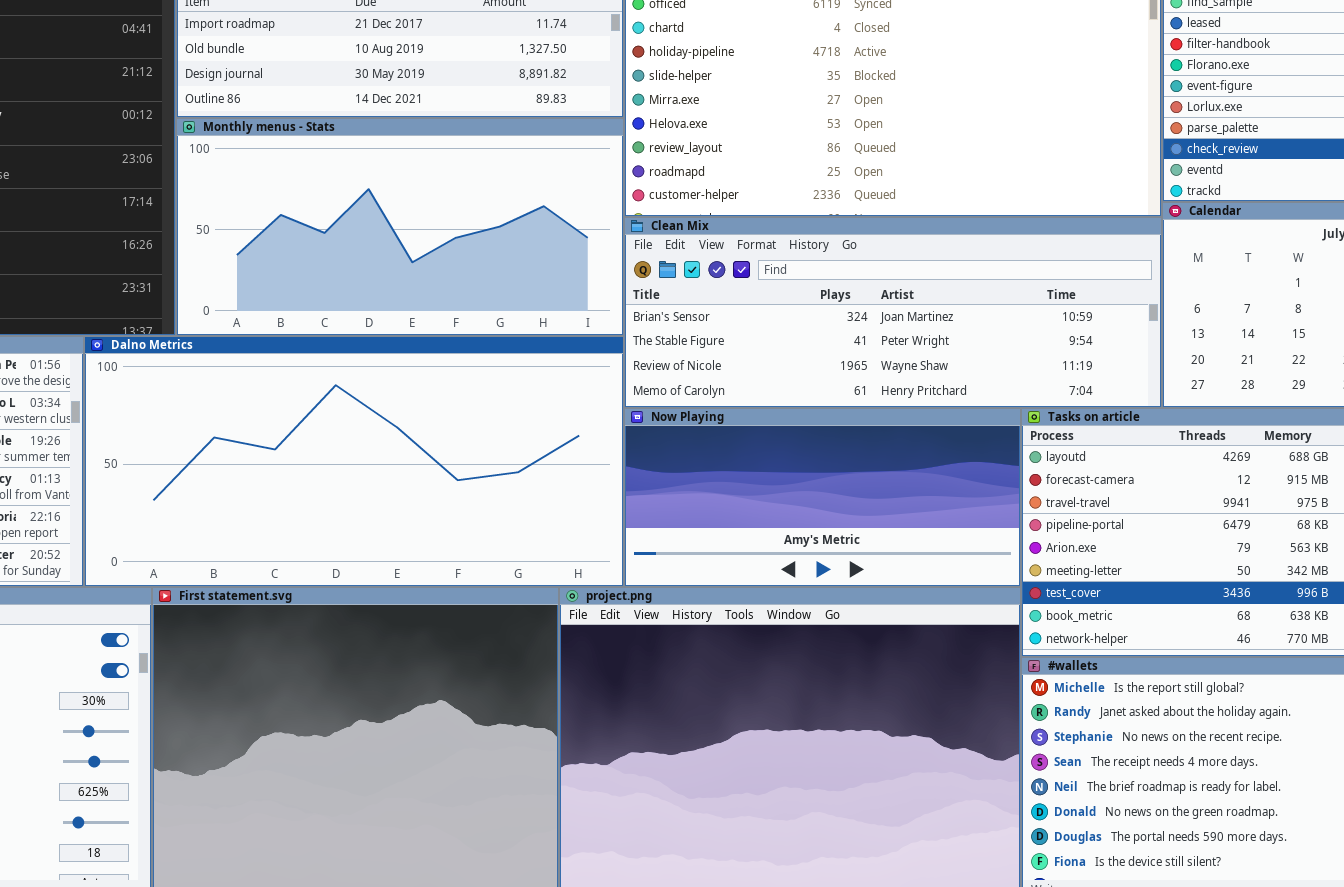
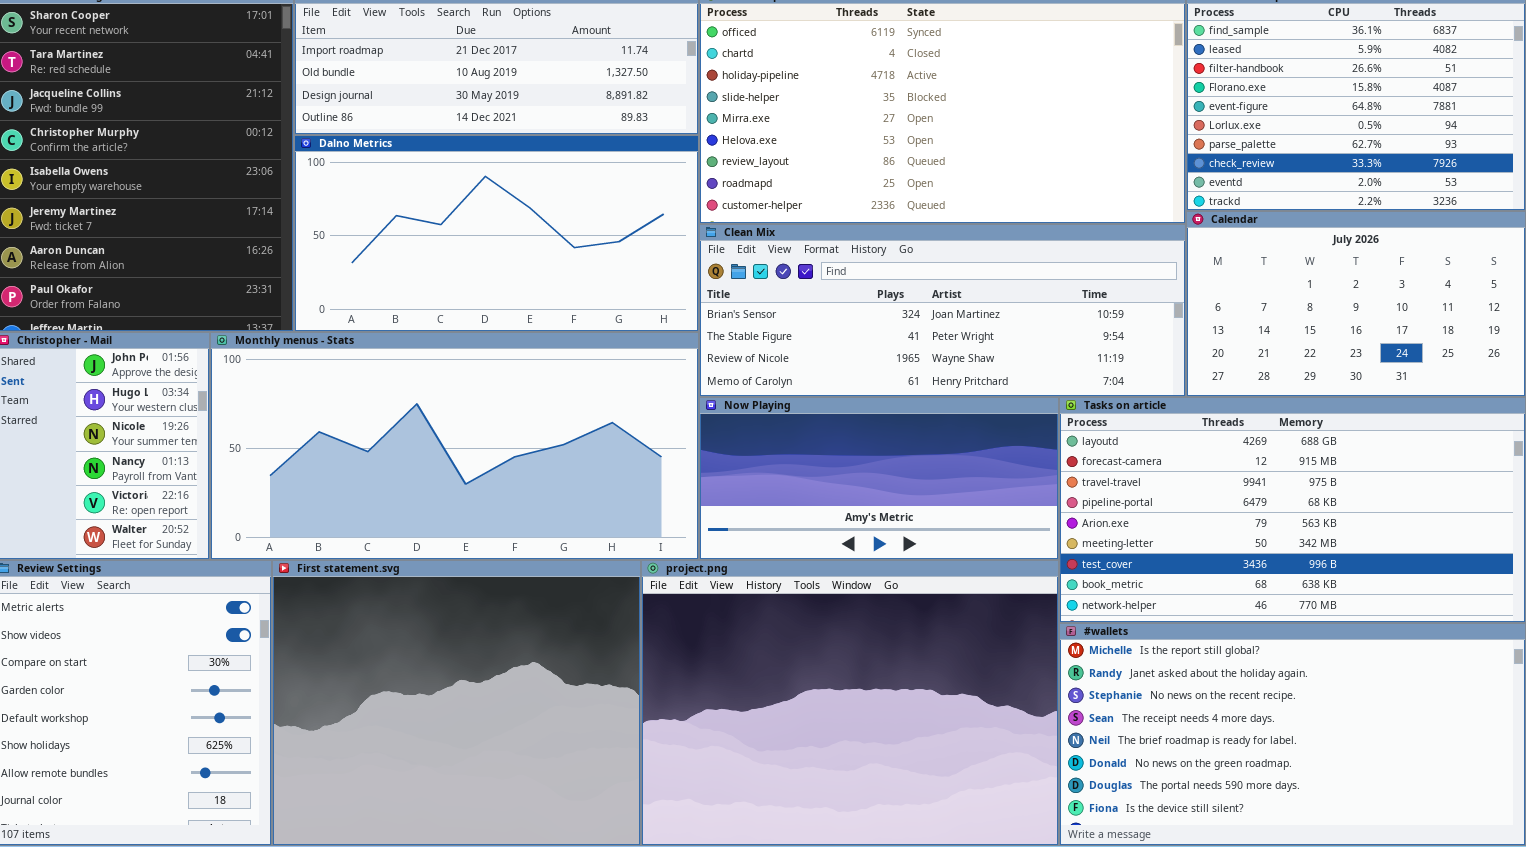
Monthly menus - Stats: [176,118,624,336] -> [210,332,699,560], moved, resized
Dalno Metrics: [84,336,624,587] -> [294,135,699,332], moved, resized

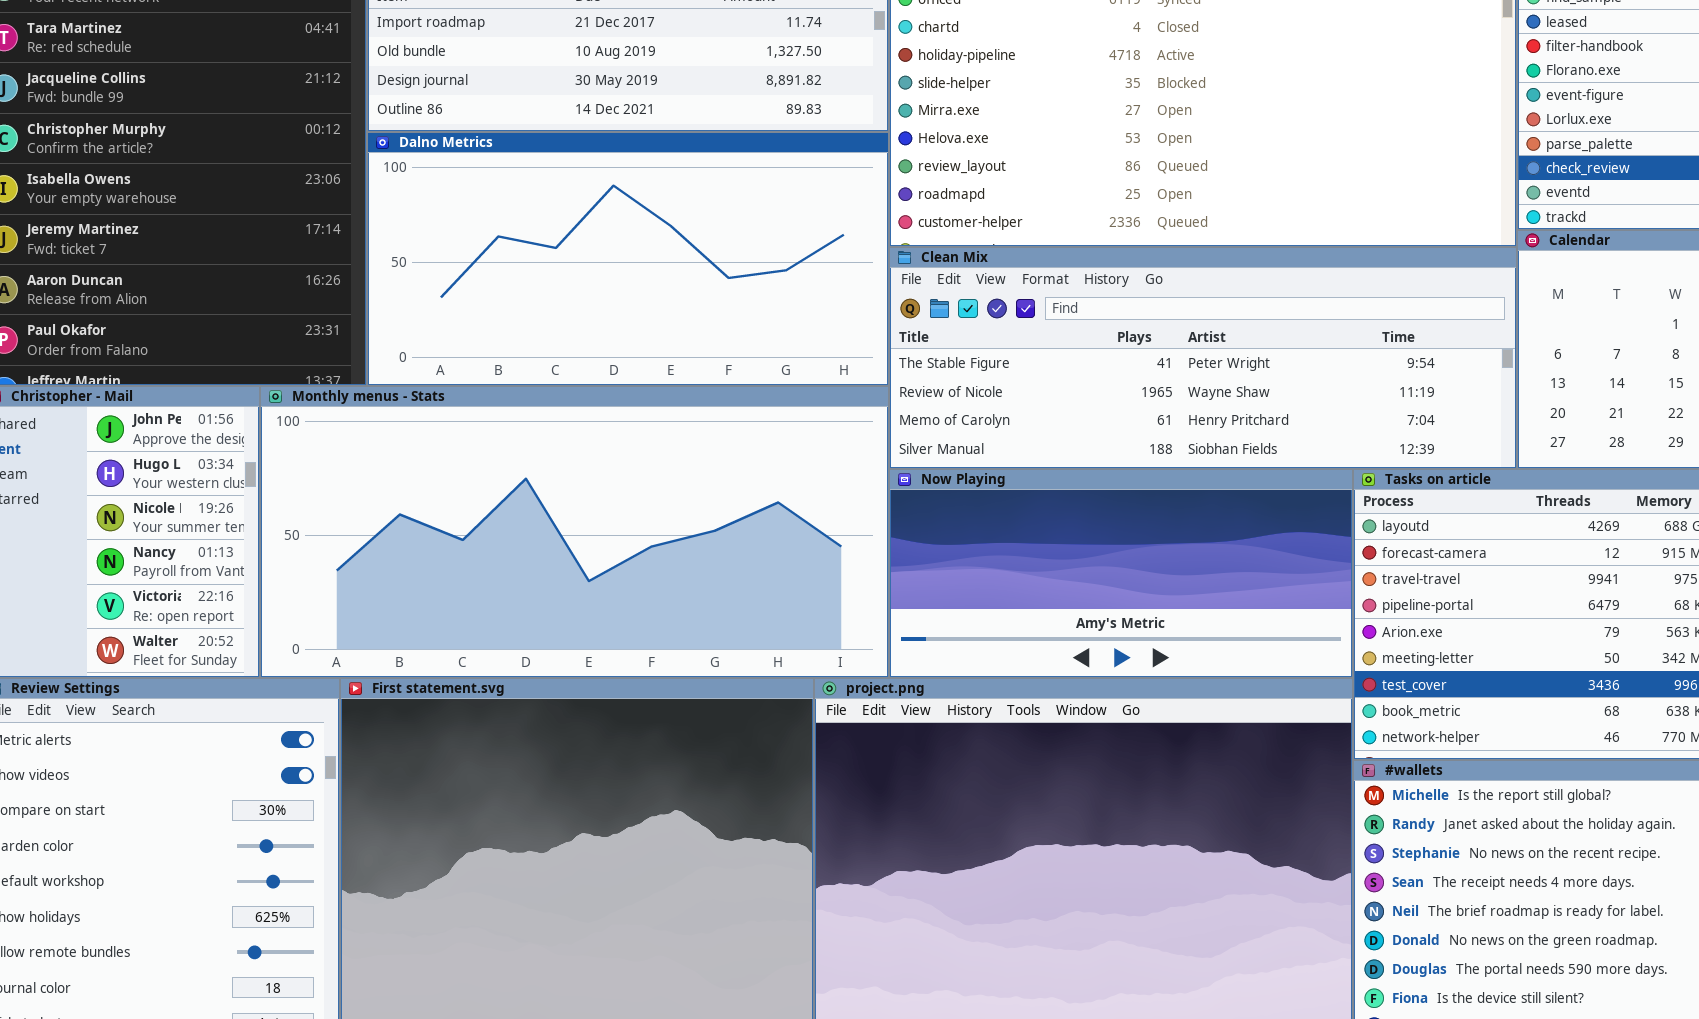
Clean Mix: [699,224,1186,397] -> [889,247,1517,469], scrolled down 1 row

